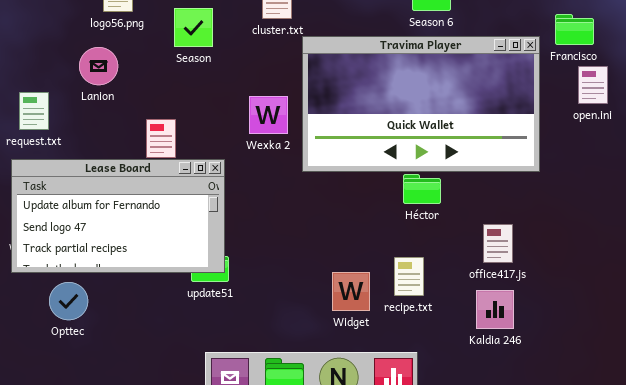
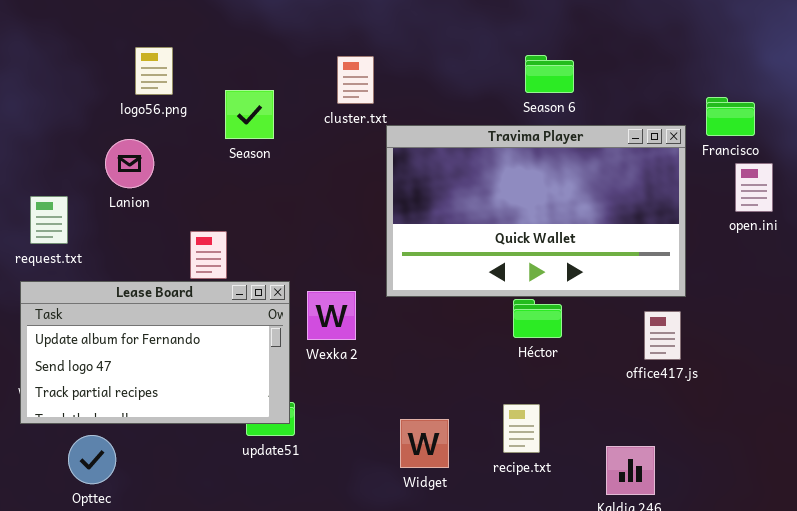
Wexka 2: [249,96,288,134] -> [307,291,356,340], moved
office417.js: [483,224,513,263] -> [644,311,681,360], moved
Widget: [332,272,370,311] -> [400,419,449,468], moved

